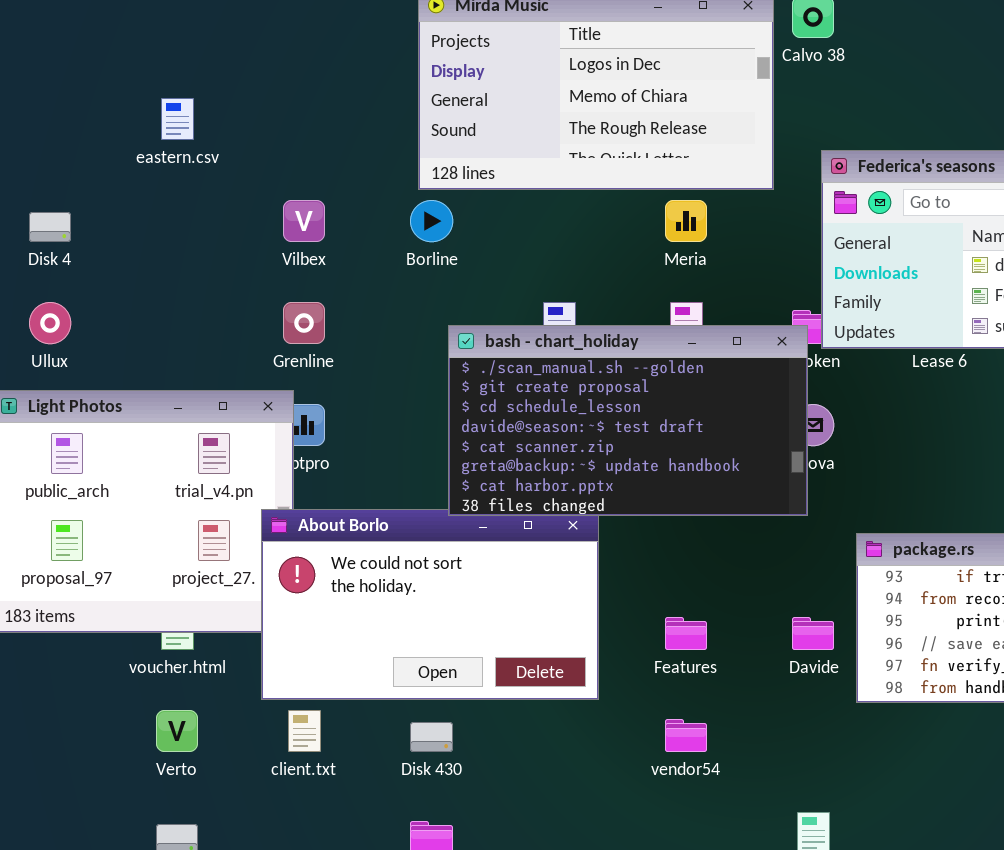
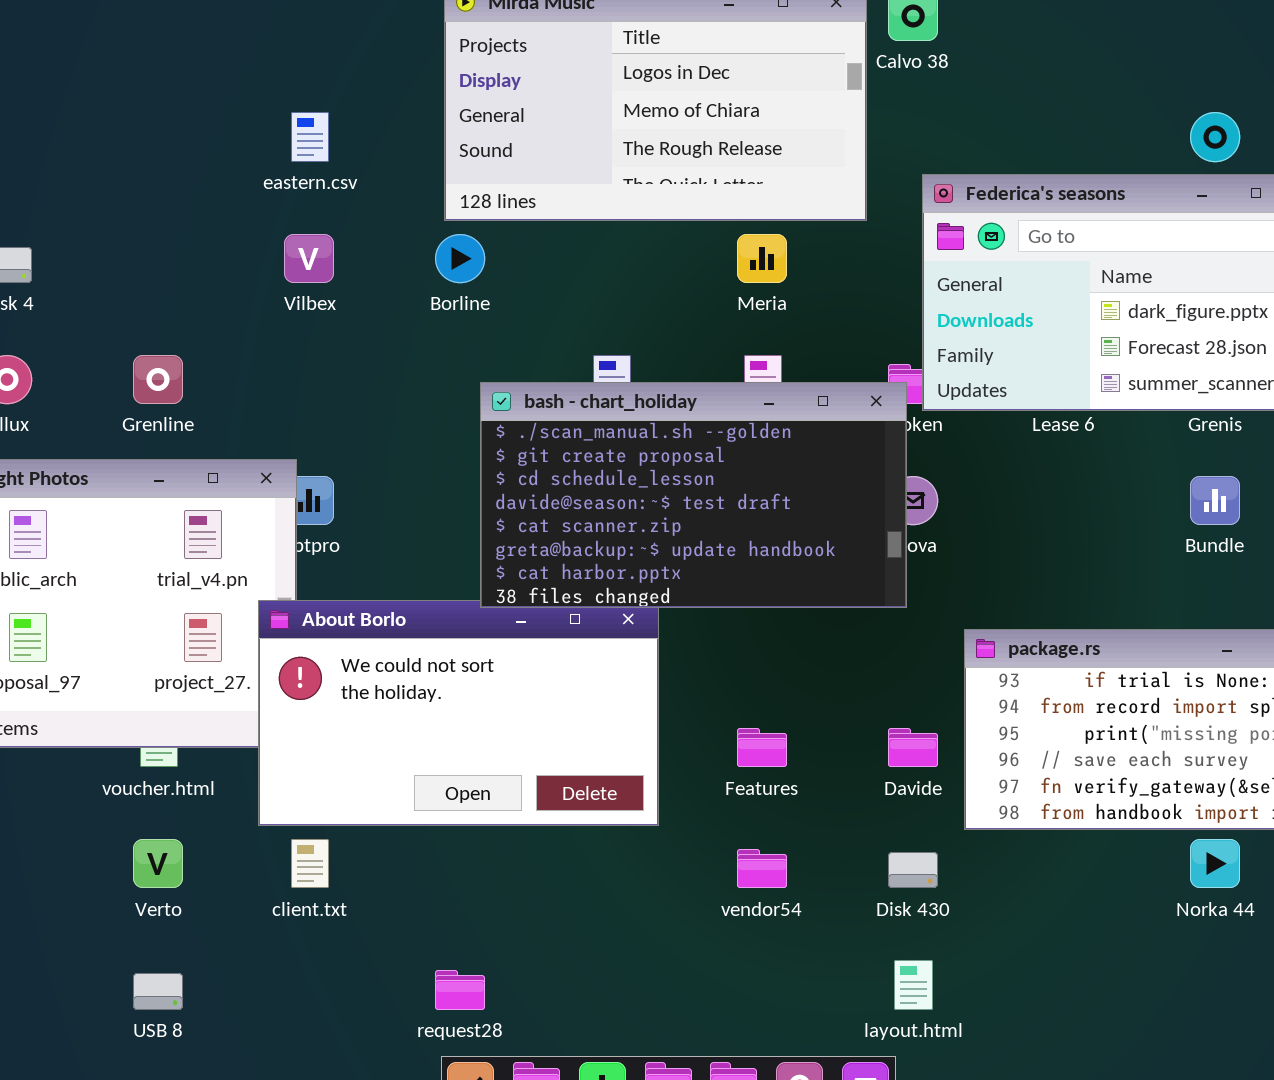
eastern.csv: [161,98,194,140] -> [291,112,329,162], moved
Grenline: [283,302,325,344] -> [133,355,183,404], moved
Disk 430: [410,722,453,752] -> [888,852,938,888], moved

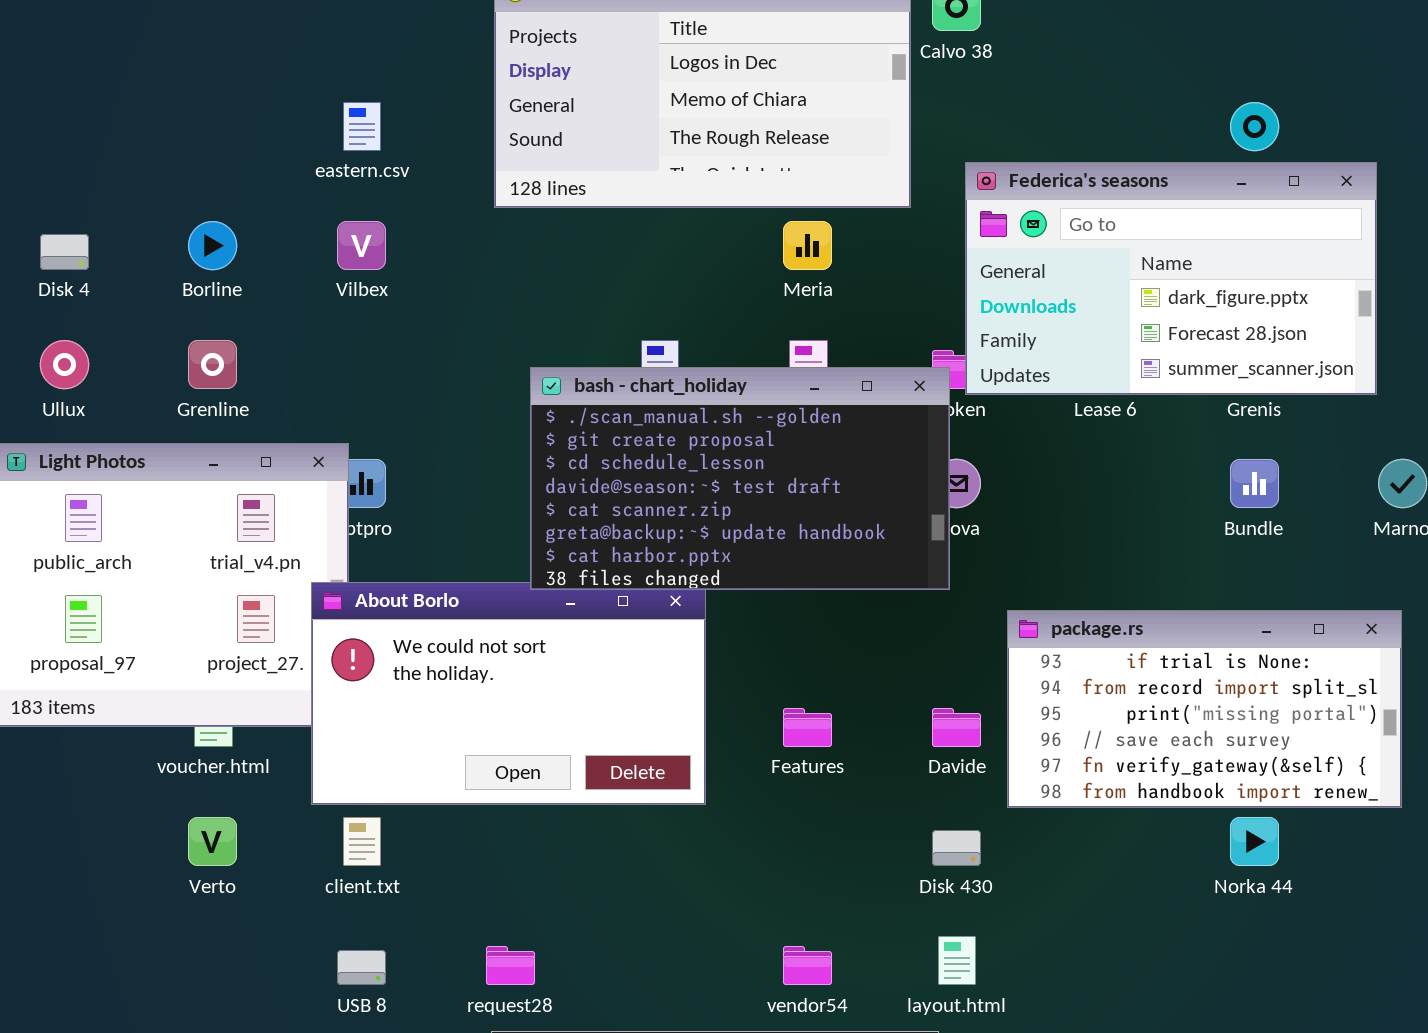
Borline: [435,234,485,283] -> [188,221,237,270], moved
vendor54: [737,849,787,888] -> [783,946,832,985], moved
USB 8: [133,973,183,1010] -> [337,950,386,985], moved

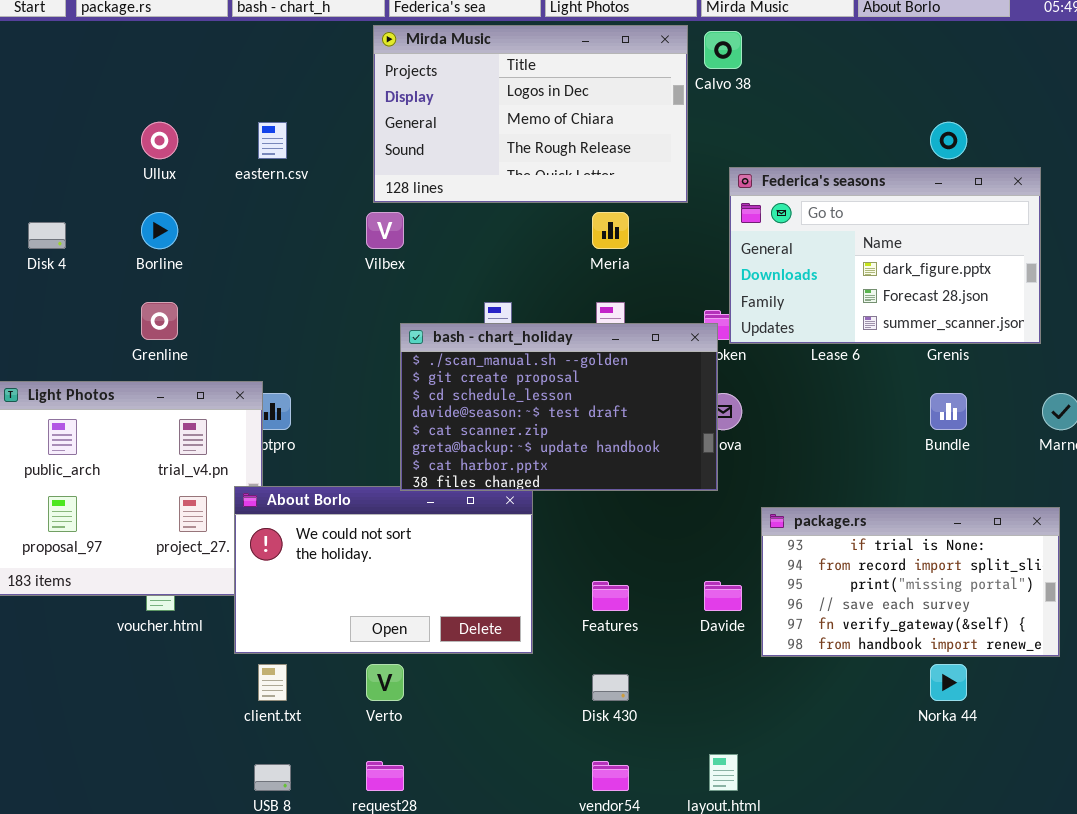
Vilbex: [337,221,386,270] -> [366,212,404,249], moved
Ullux: [40,340,89,389] -> [141,122,178,159], moved
Verto: [188,817,237,866] -> [366,664,404,701], moved
Disk 430: [932,830,981,866] -> [592,674,629,701], moved

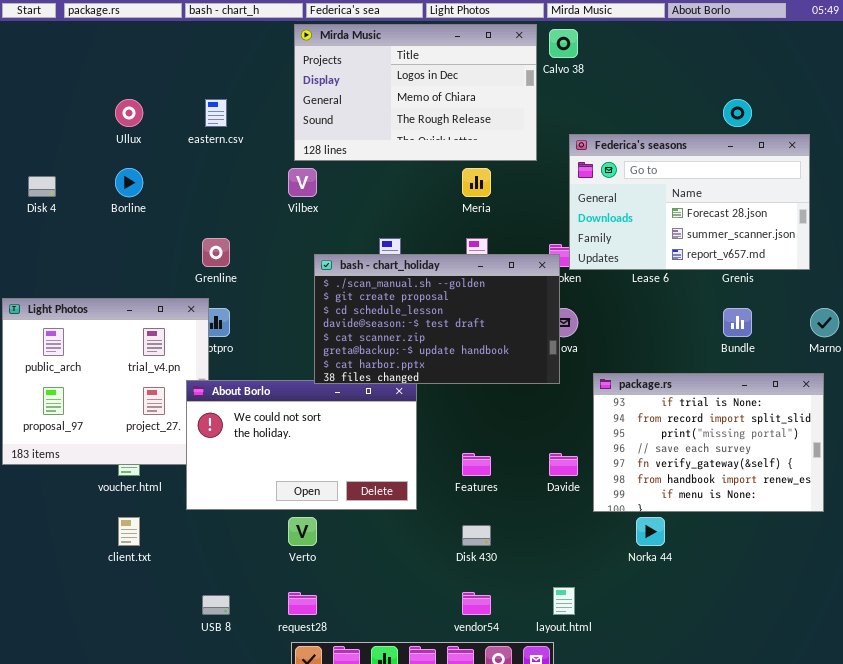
Federica's seasons: [729,167,1041,344] -> [569,134,810,270], scrolled down 1 row
Grenline: [141,302,178,340] -> [202,238,230,267], moved
package.rs: [761,507,1060,657] -> [593,373,824,512], resized
client.txt: [258,664,287,701] -> [118,517,140,546], moved
Norka 44: [930,664,967,701] -> [636,517,665,546], moved

